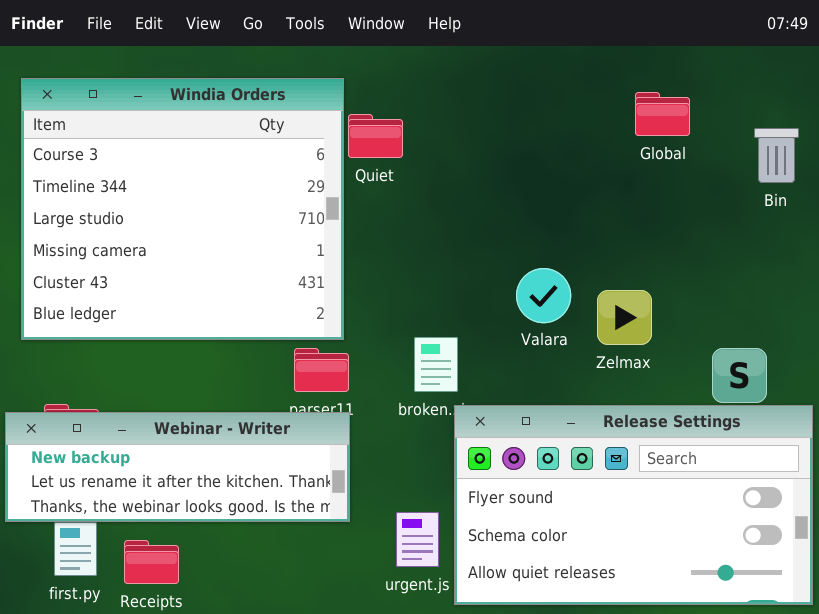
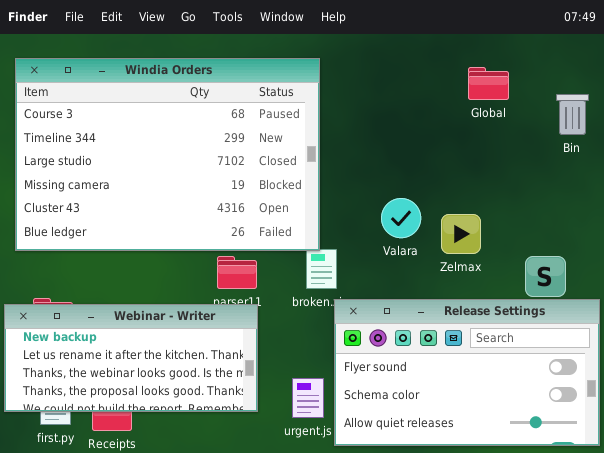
Windia Orders: [21,78,344,340] -> [15,58,320,251], resized
Webinar - Writer: [5,412,350,522] -> [4,304,258,412], resized

